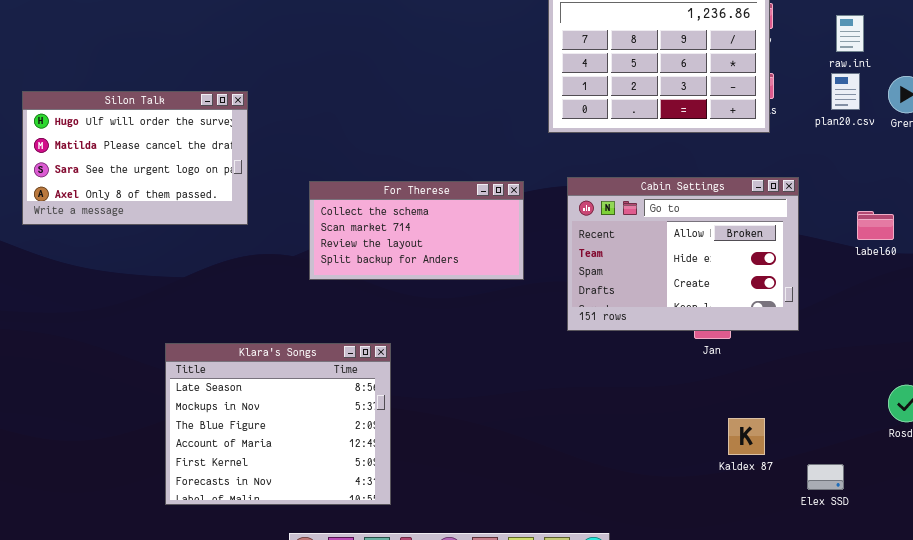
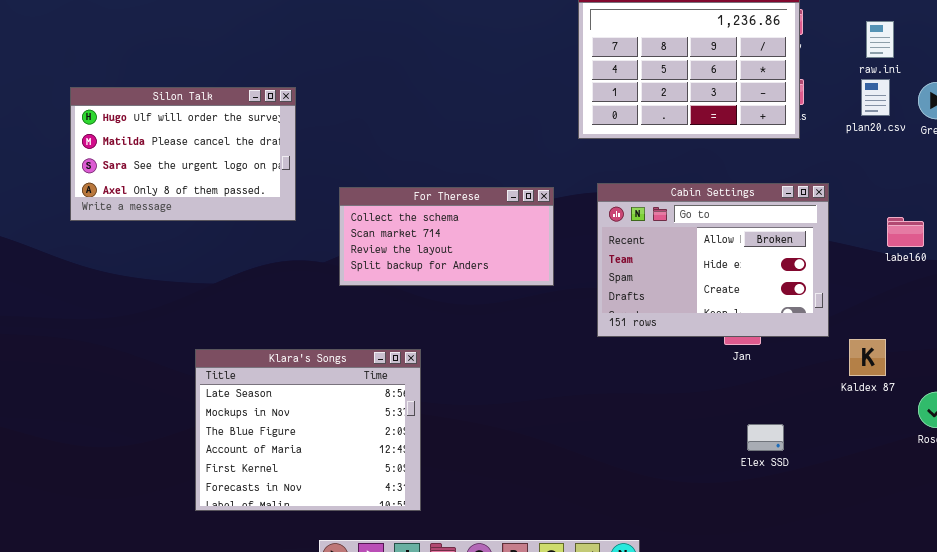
Silon Talk: [22,91,248,225] -> [70,87,296,221], moved
Kaldex 87: [728,418,765,455] -> [849,339,886,376], moved
Elex SSD: [807,464,844,490] -> [747,424,784,451], moved

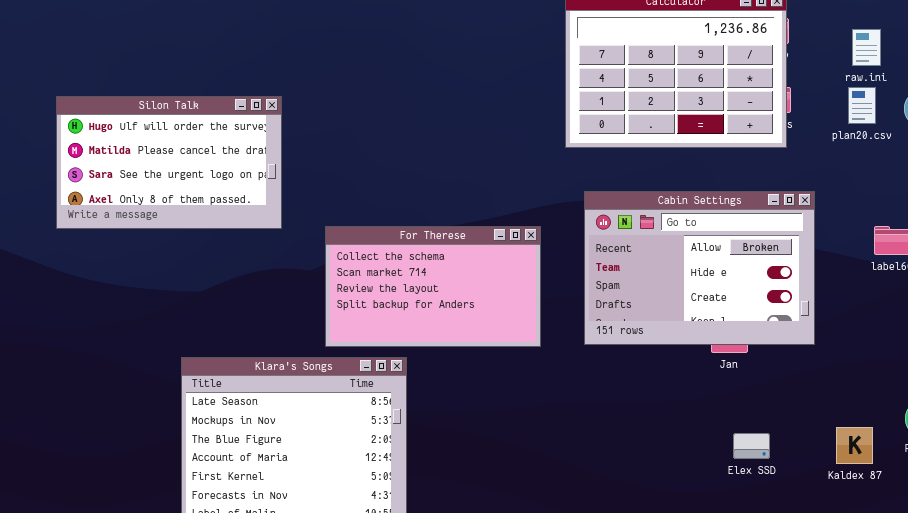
For Therese: [339,187,554,286] -> [325,226,541,347], moved, resized
Kaldex 87: [849,339,886,376] -> [836,427,873,464], moved

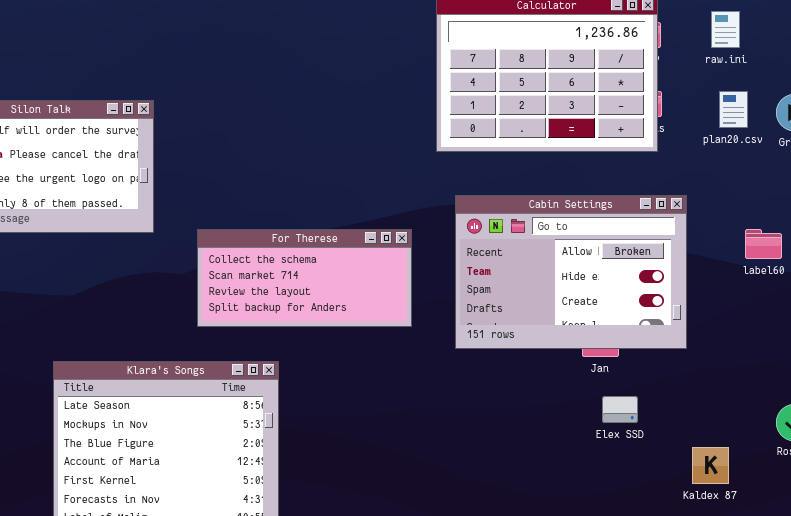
raw.ini: [852,29,881,66] -> [711,11,740,48], moved
For Therese: [325,226,541,347] -> [197,229,412,327], resized
Kaldex 87: [836,427,873,464] -> [692,447,729,484], moved
Elex SSD: [733,433,770,459] -> [602,396,638,423], moved

